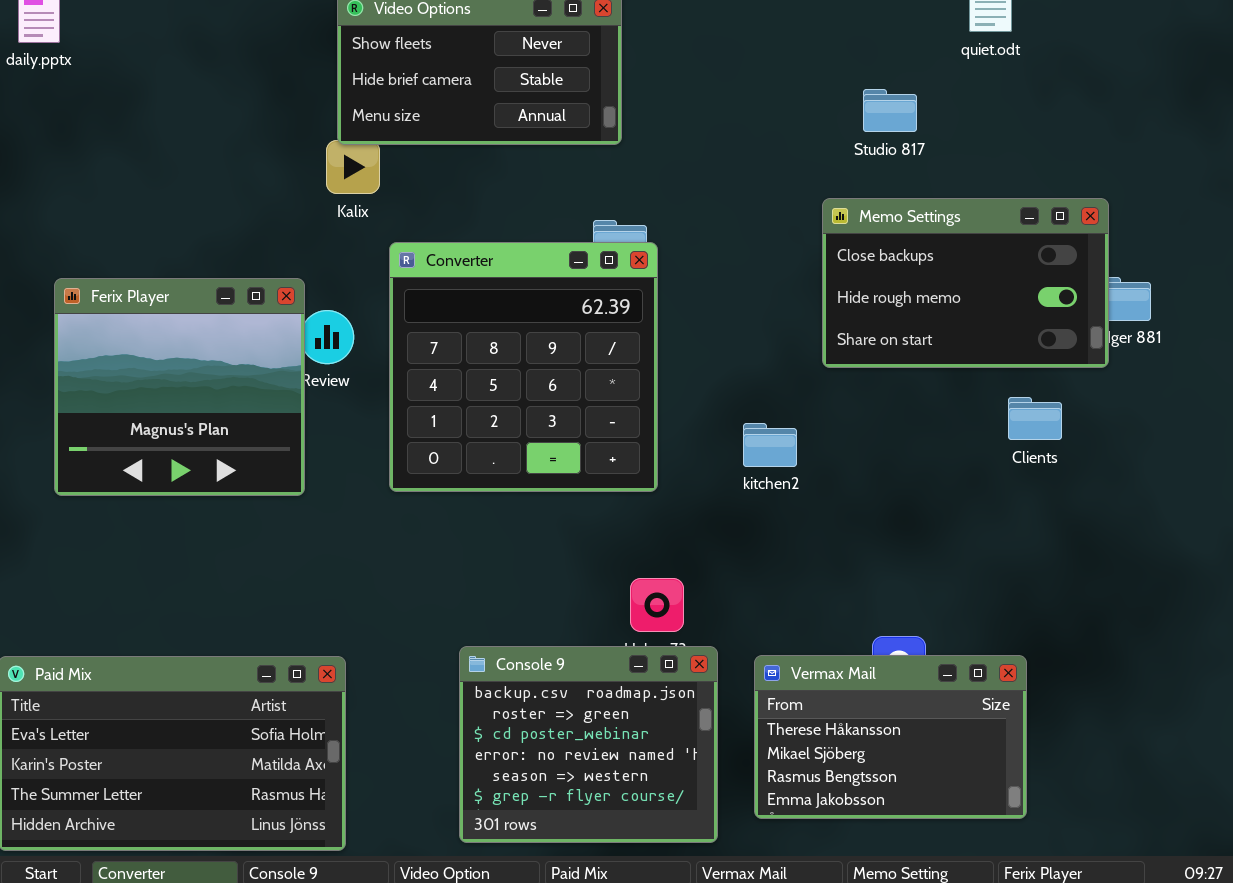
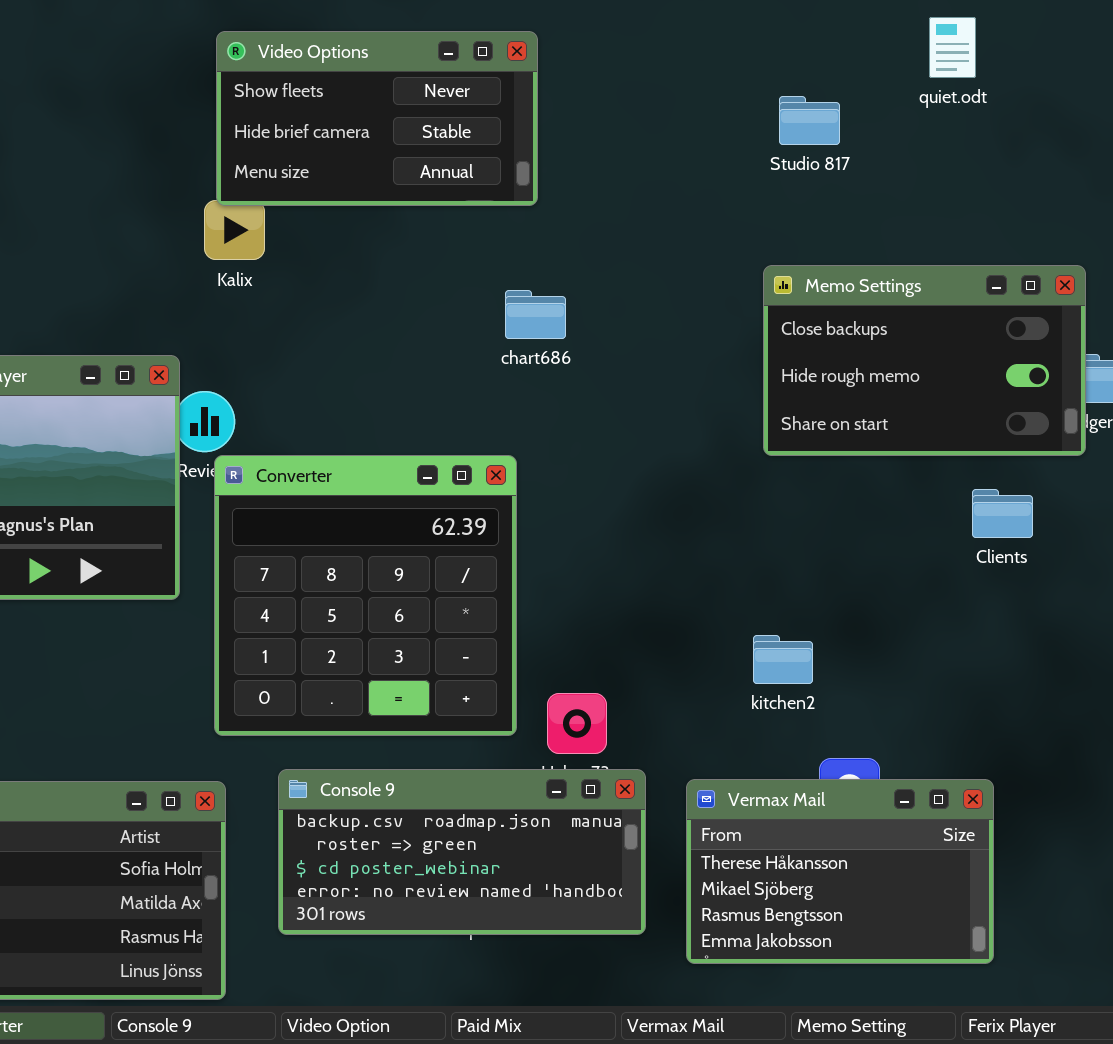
Studio 817: [863,89,917,132] -> [779,96,840,145], moved
Converter: [389,242,658,492] -> [214,455,517,736], moved
kitchen2: [743,423,797,467] -> [753,635,813,684], moved
Console 9: [459,646,718,843] -> [278,769,646,935], resized

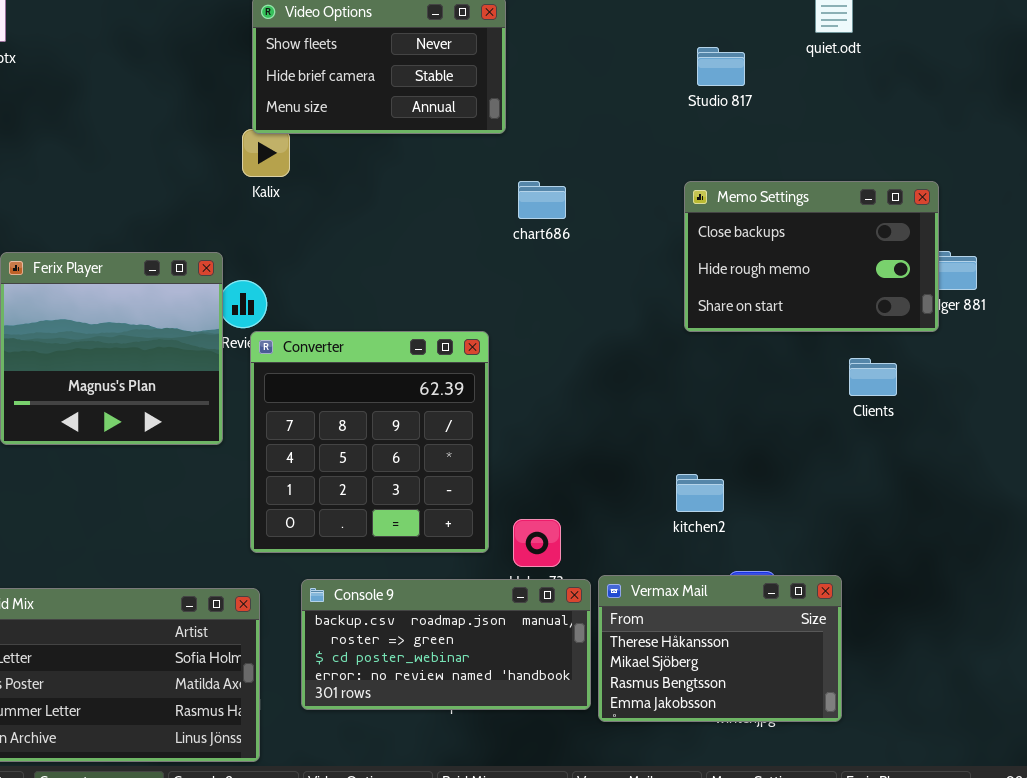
chart686: [505,290,566,339] -> [518,181,566,219], moved
Vermax Mail: [686,779,994,964] -> [598,575,842,722], moved

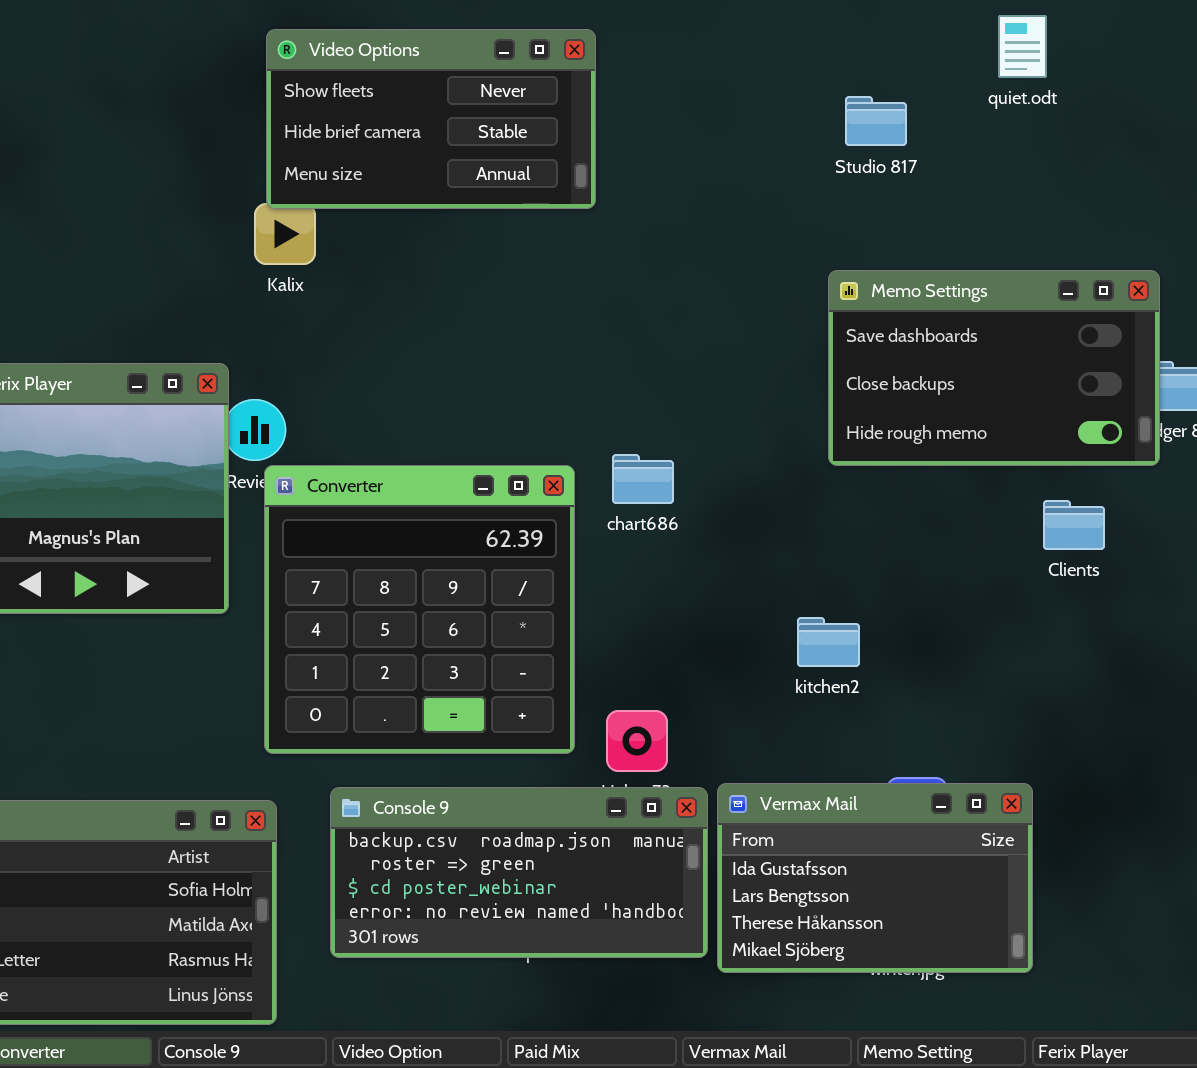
chart686: [518,181,566,219] -> [612,454,674,504], moved
Memo Settings: [684,181,939,332] -> [828,270,1160,466], scrolled up 1 row
kitchen2: [676,474,724,512] -> [797,617,860,667], moved
Vermax Mail: [598,575,842,722] -> [717,783,1033,973], scrolled up 2 rows

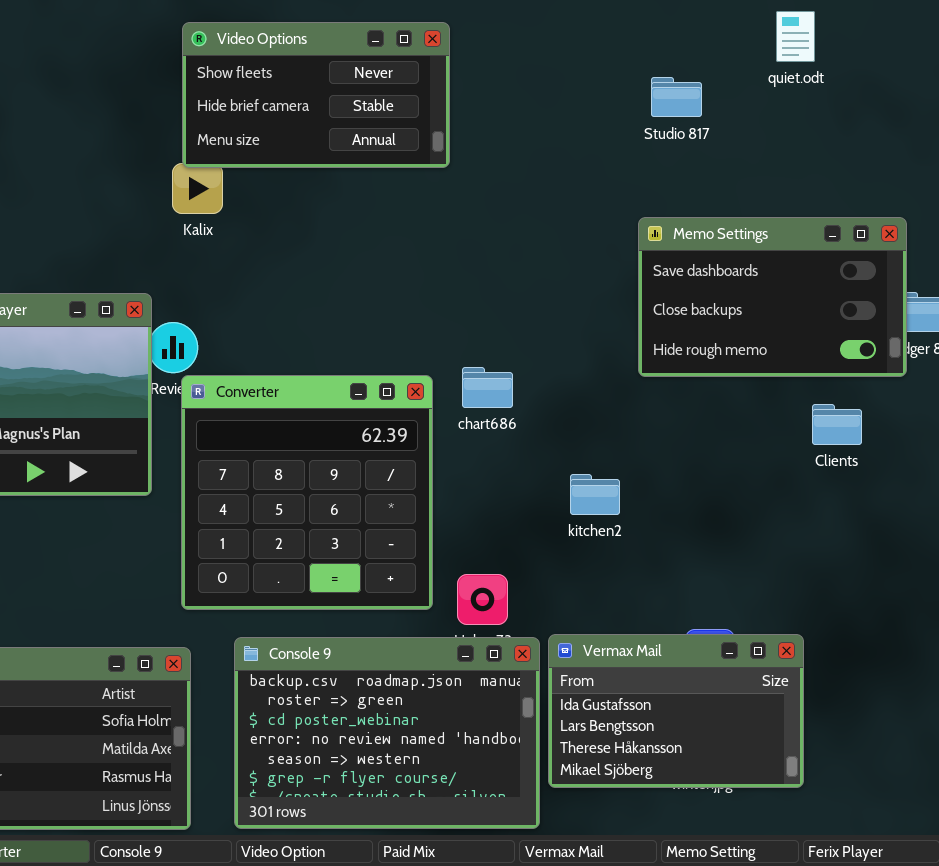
kitchen2: [797,617,860,667] -> [570,474,620,515], moved
Console 9: [330,787,708,958] -> [234,637,540,829], resized

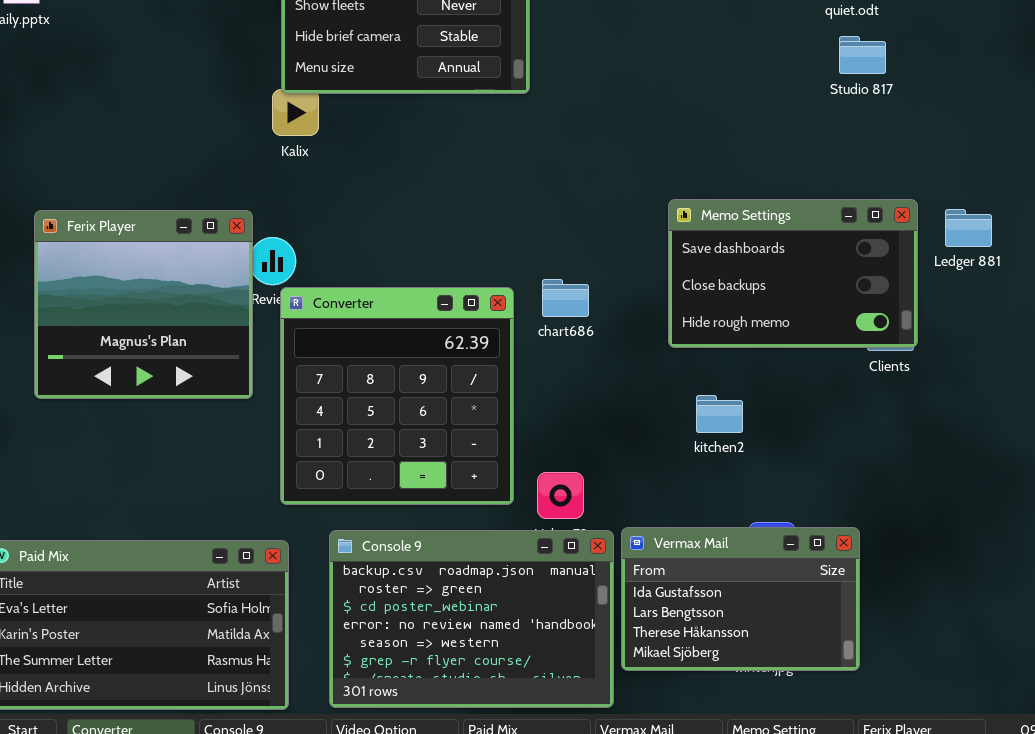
Studio 817: [651,77,702,117] -> [839,36,886,74], moved
Memo Settings: [638,217,907,377] -> [668,199,918,348], moved
kitchen2: [570,474,620,515] -> [696,395,743,433], moved

